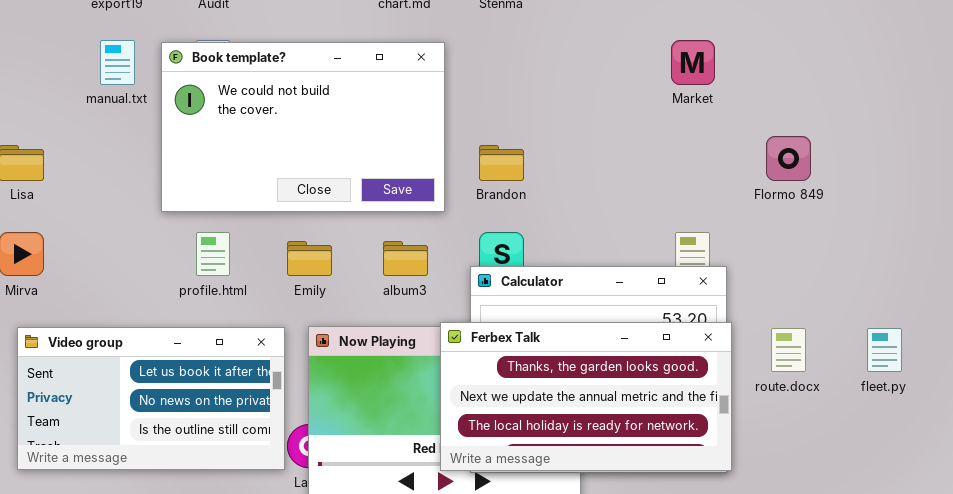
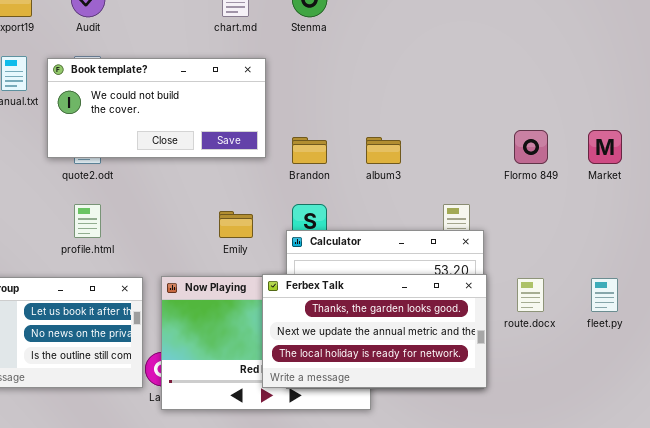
Market: [671,40,715,85] -> [588,130,622,164], moved
Book template?: [161,42,445,212] -> [47,58,266,158], resized
Emily: [287,241,332,276] -> [219,211,253,238], moved
album3: [383,241,428,276] -> [366,137,401,164], moved

